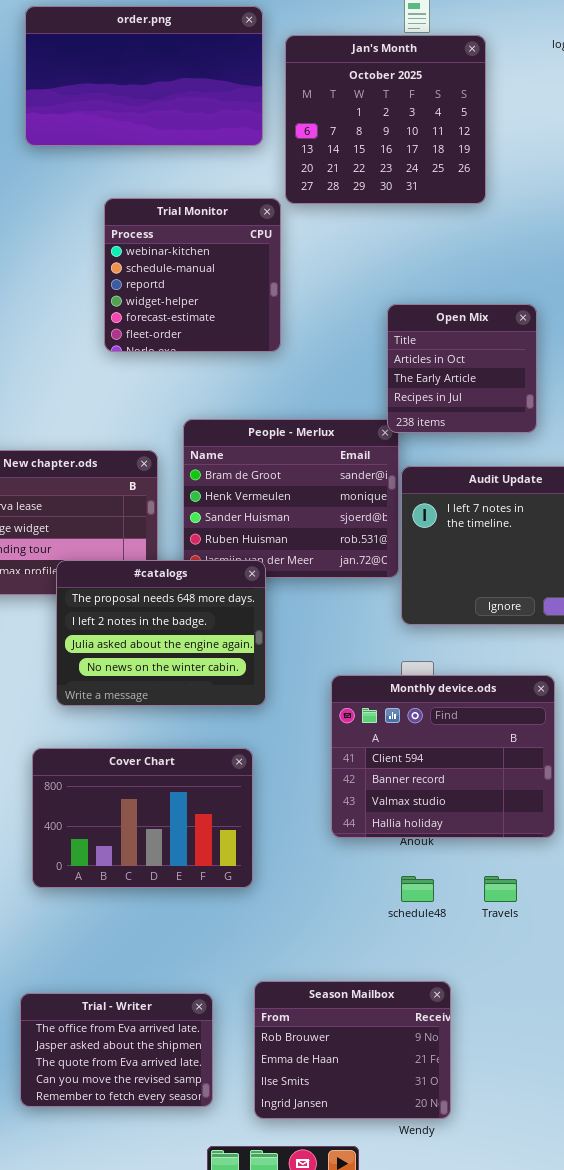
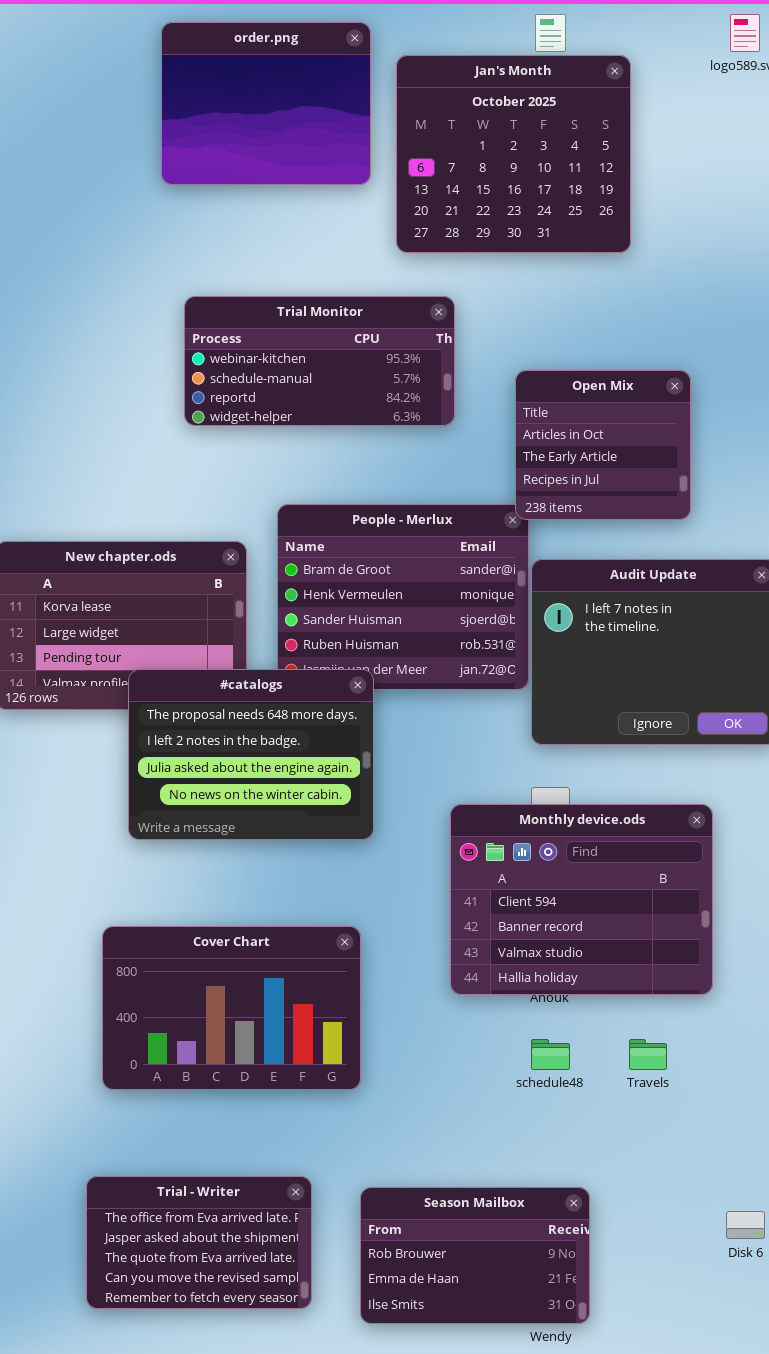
order.png: [25,6,263,146] -> [161,22,371,185], resized
Trial Monitor: [104,198,281,352] -> [184,296,455,426], resized
Cover Chart: [32,748,253,888] -> [102,926,361,1090], moved
Season Mailbox: [254,981,451,1119] -> [360,1187,590,1324], resized

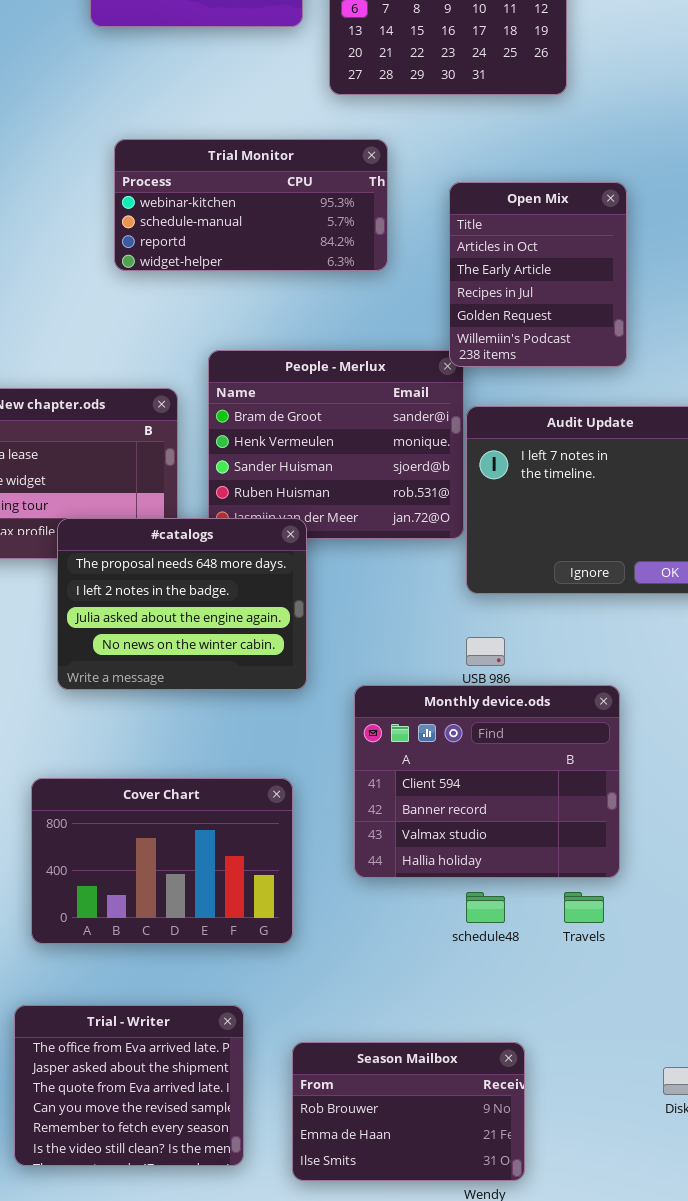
Open Mix: [515,370,691,520] -> [449,182,627,367], resized
Monthly device.ods: [450,804,713,995] -> [354,685,620,878], moved
Trial - Writer: [86,1176,312,1309] -> [14,1005,244,1166], resized

